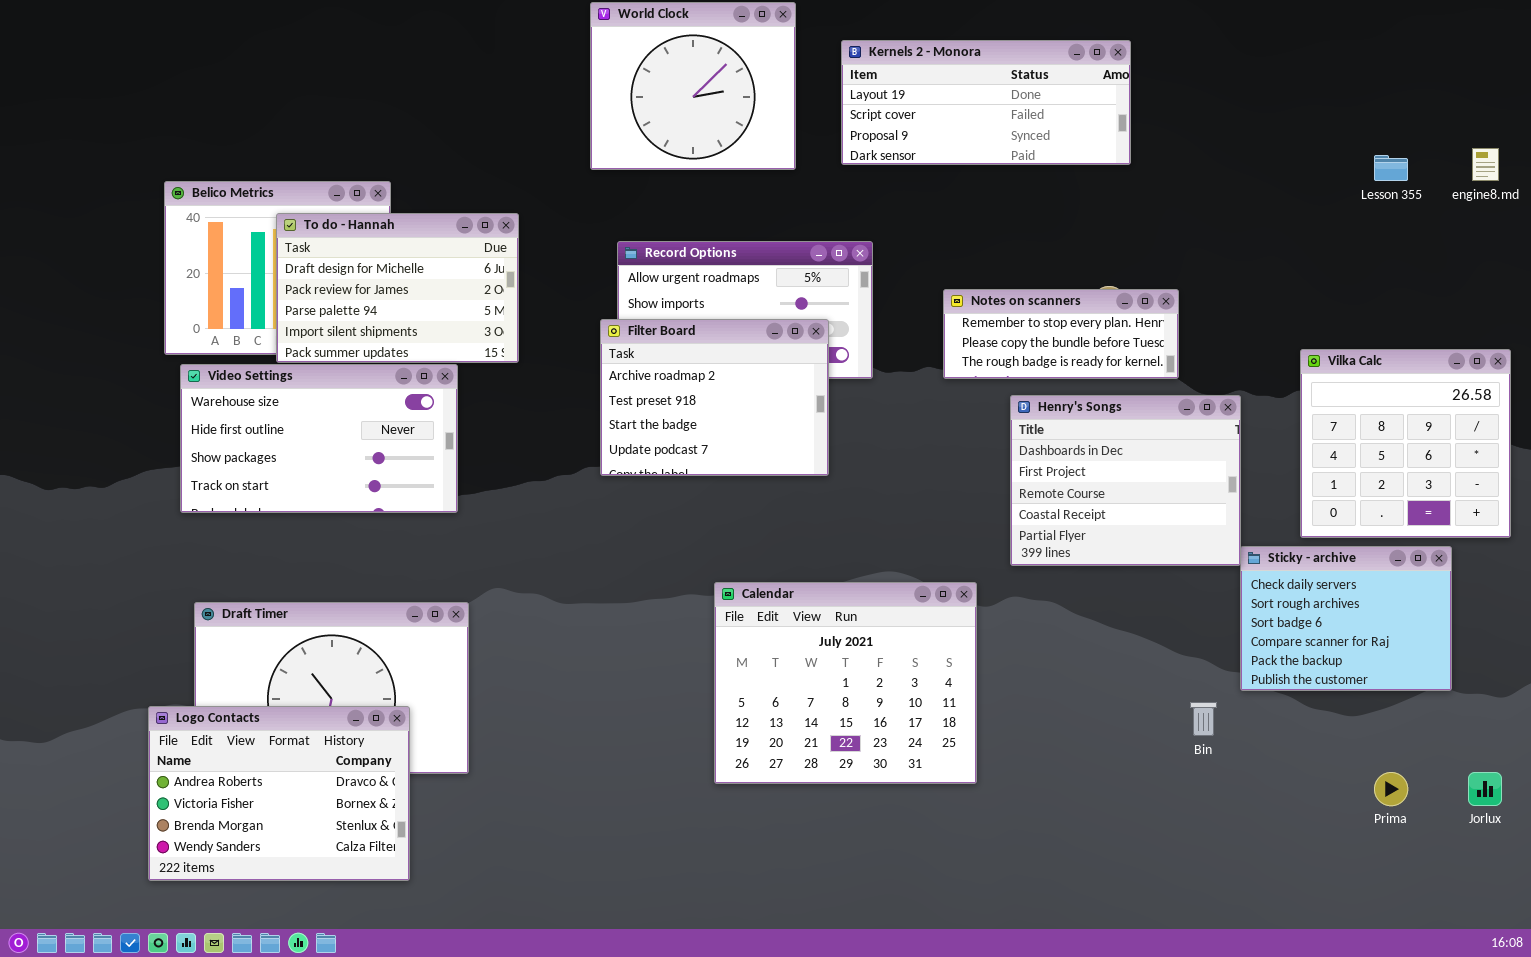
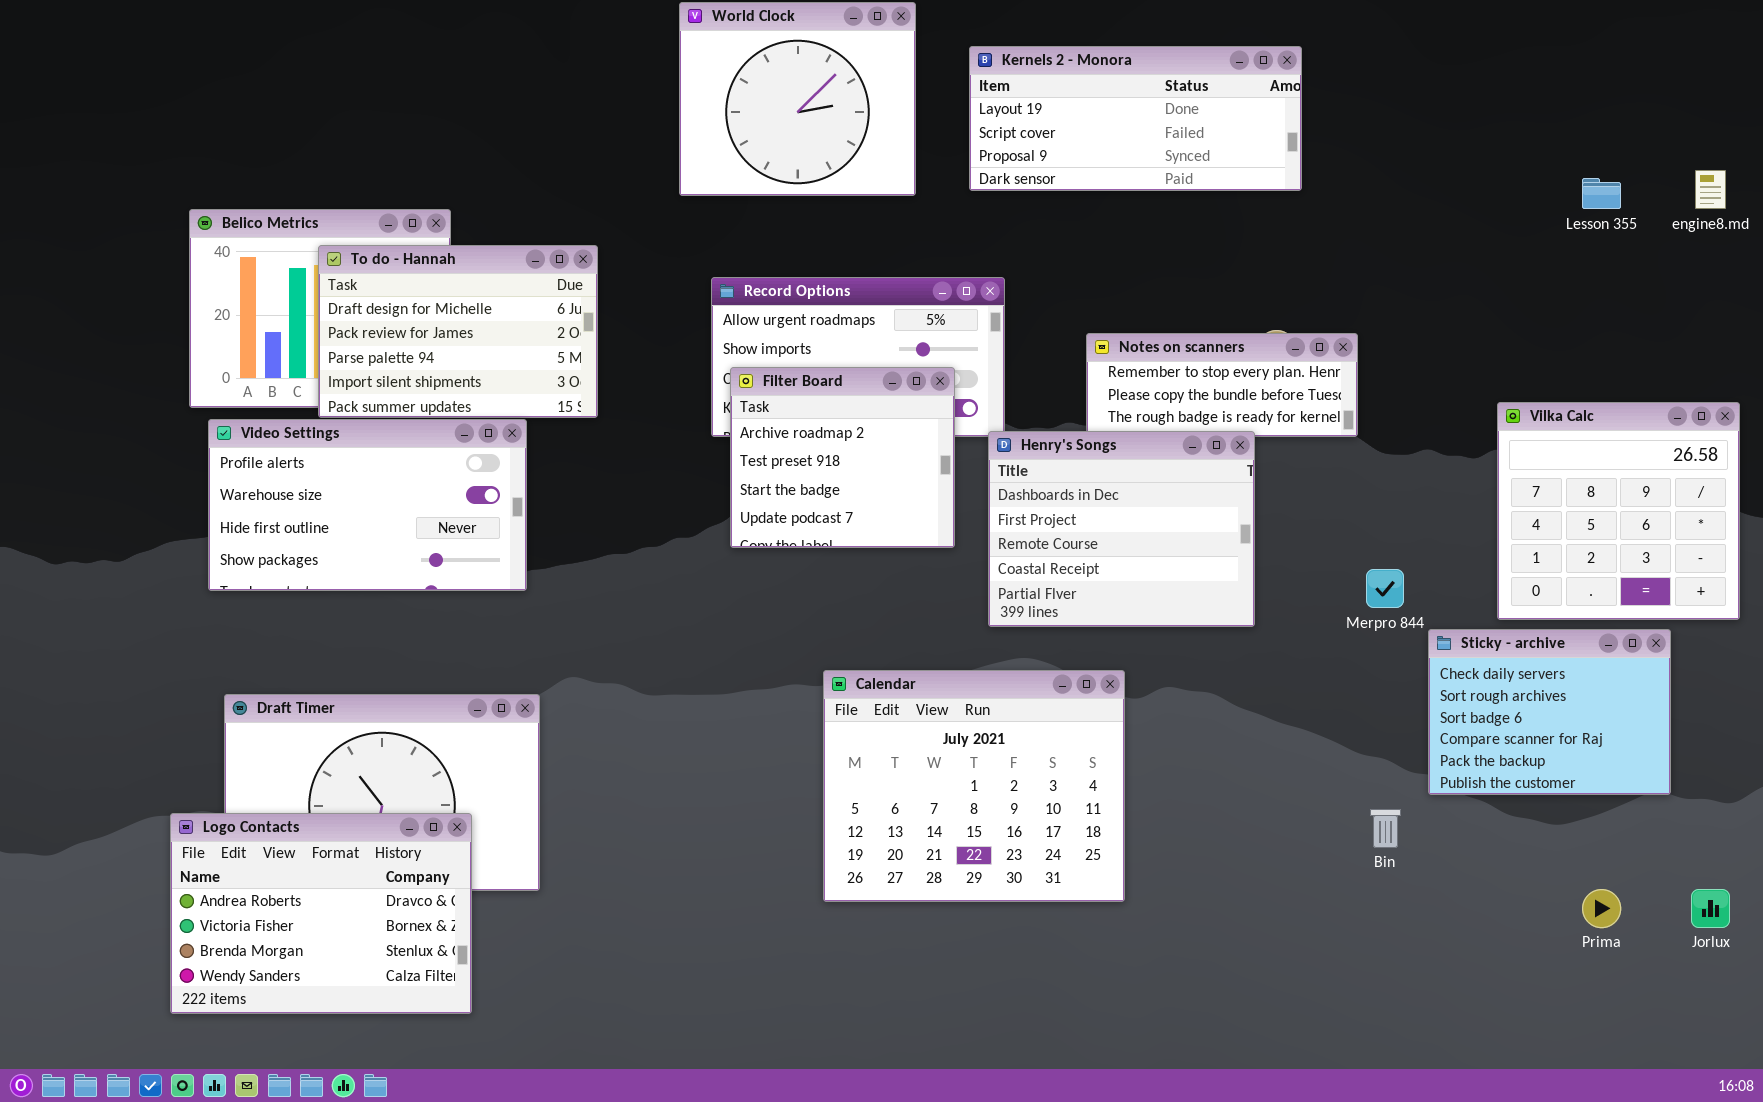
Filter Board: [600,319,829,476] -> [730,367,955,548], resized
Video Settings: [180,364,458,513] -> [208,419,527,591], scrolled up 1 row
Henry's Songs: [1010,395,1241,566] -> [988,431,1255,627], moved

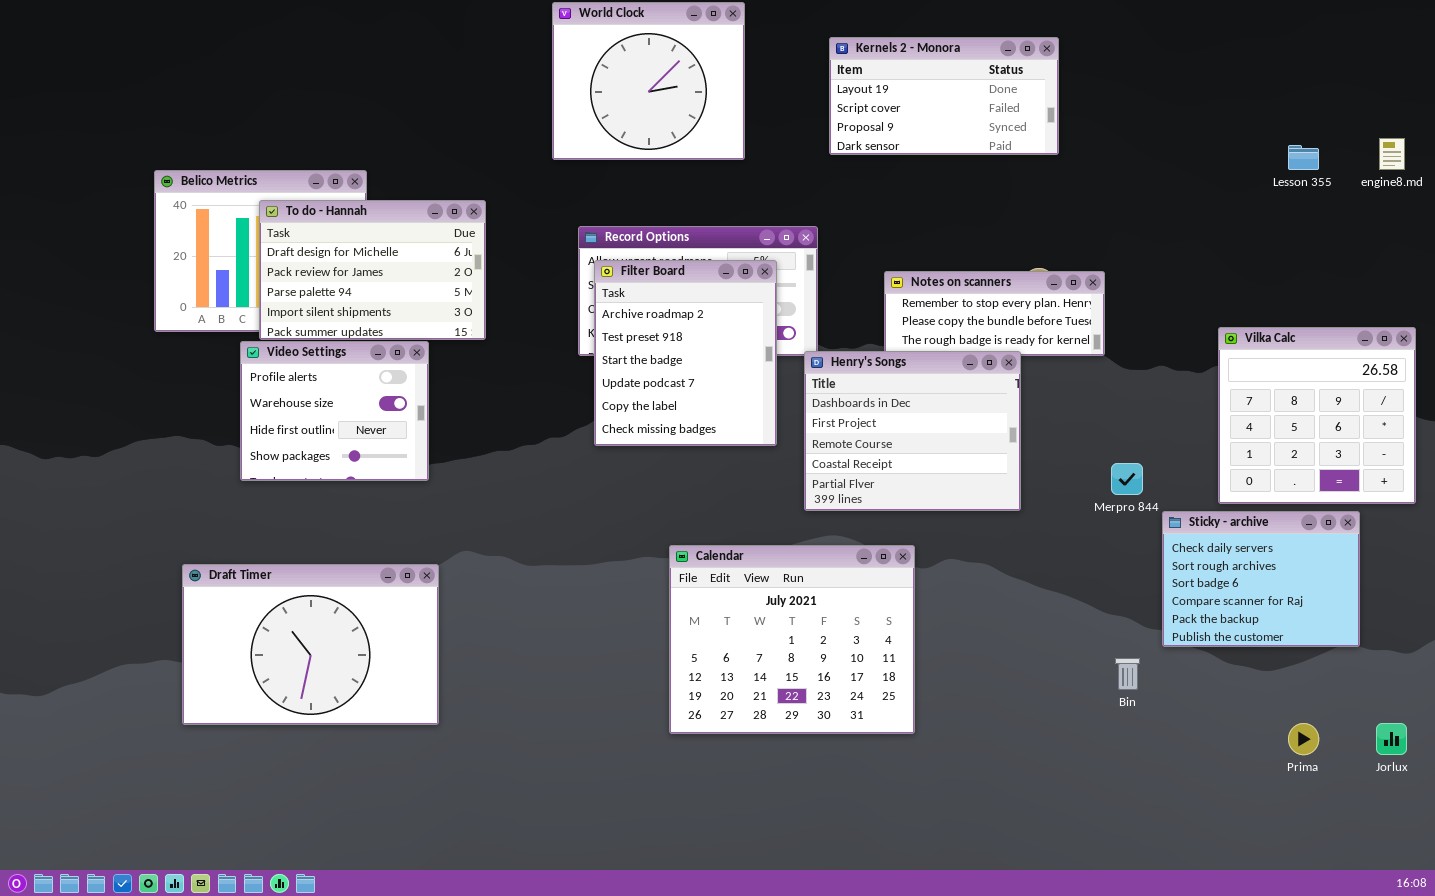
Kernels 2 - Monora: [969,46,1302,191] -> [829,37,1059,155], resized
Filter Board: [730,367,955,548] -> [594,260,777,446], resized
Video Settings: [208,419,527,591] -> [240,341,429,481], resized
Logo Contacts: [170,813,472,1014] -> none, closed

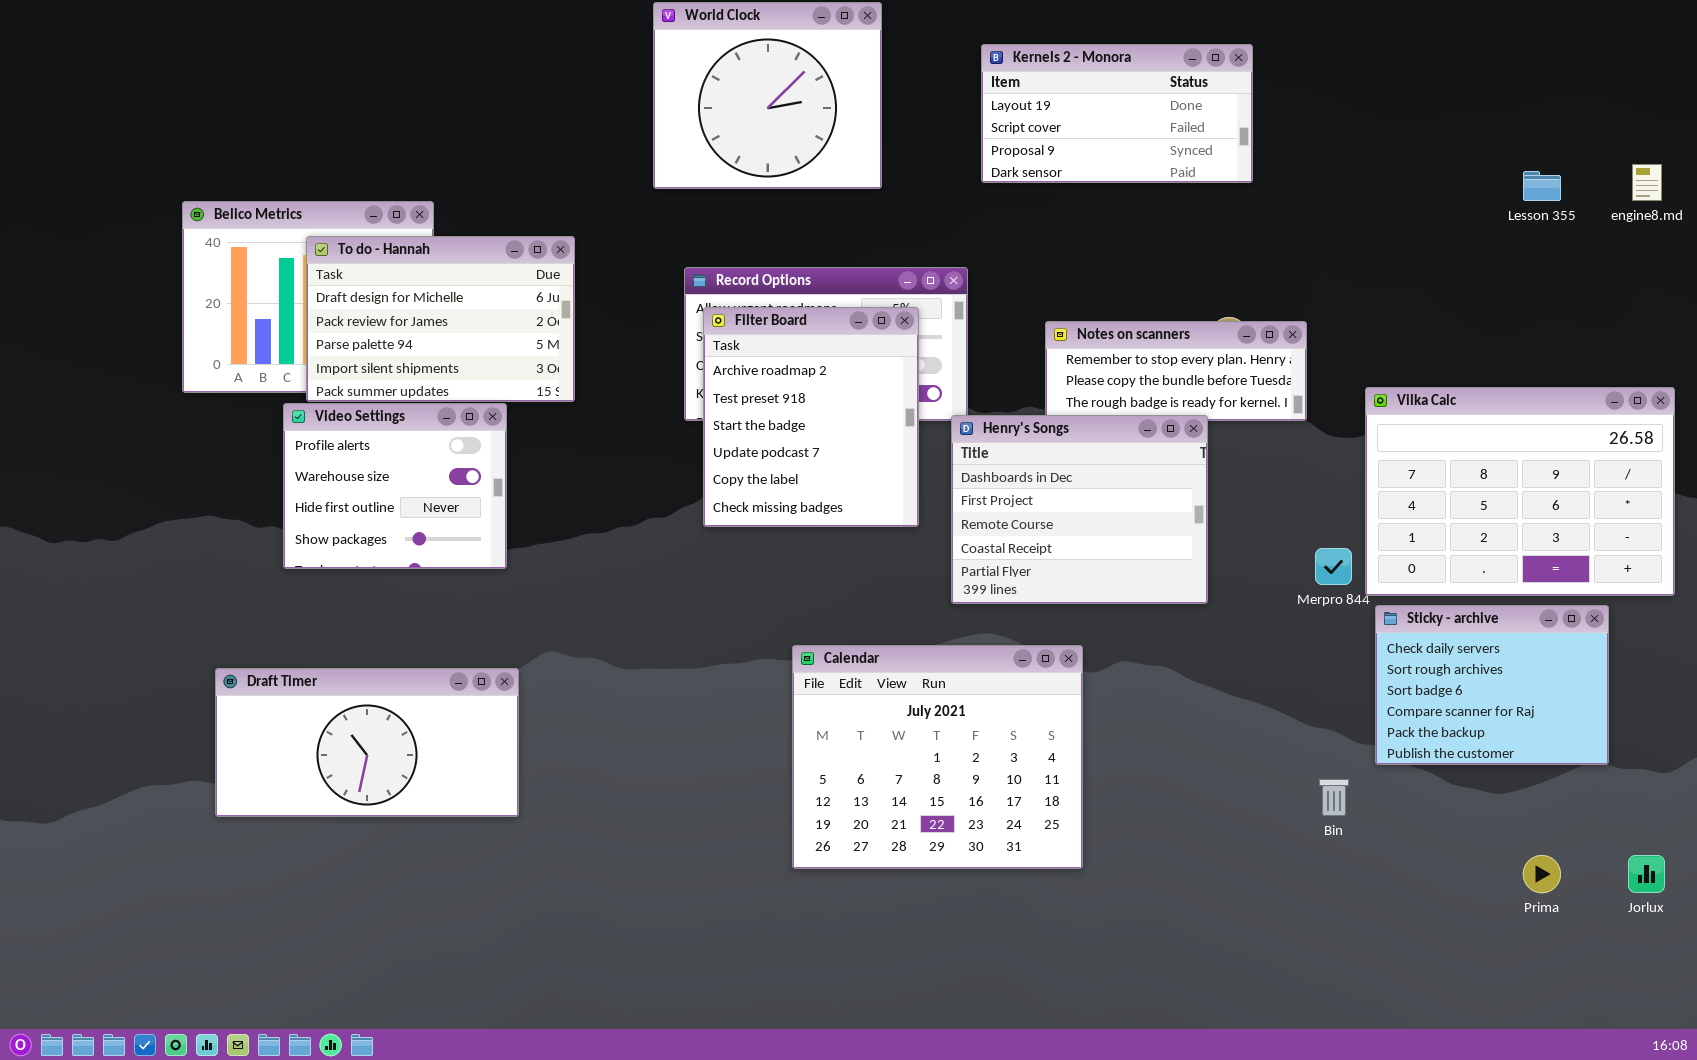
Vilka Calc: [1218,327,1416,504] -> [1365,387,1675,596], resized
Draft Timer: [182,564,439,725] -> [215,668,519,817], resized

